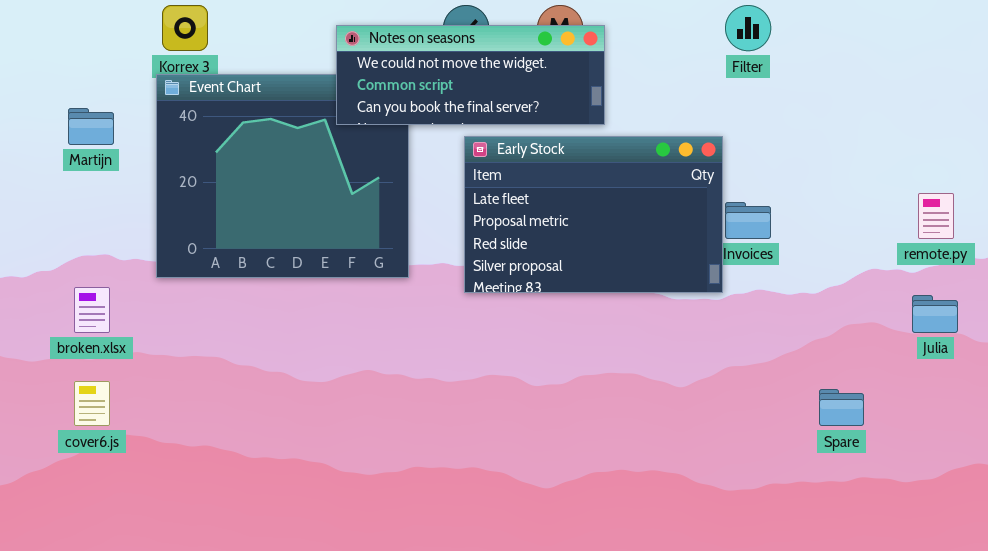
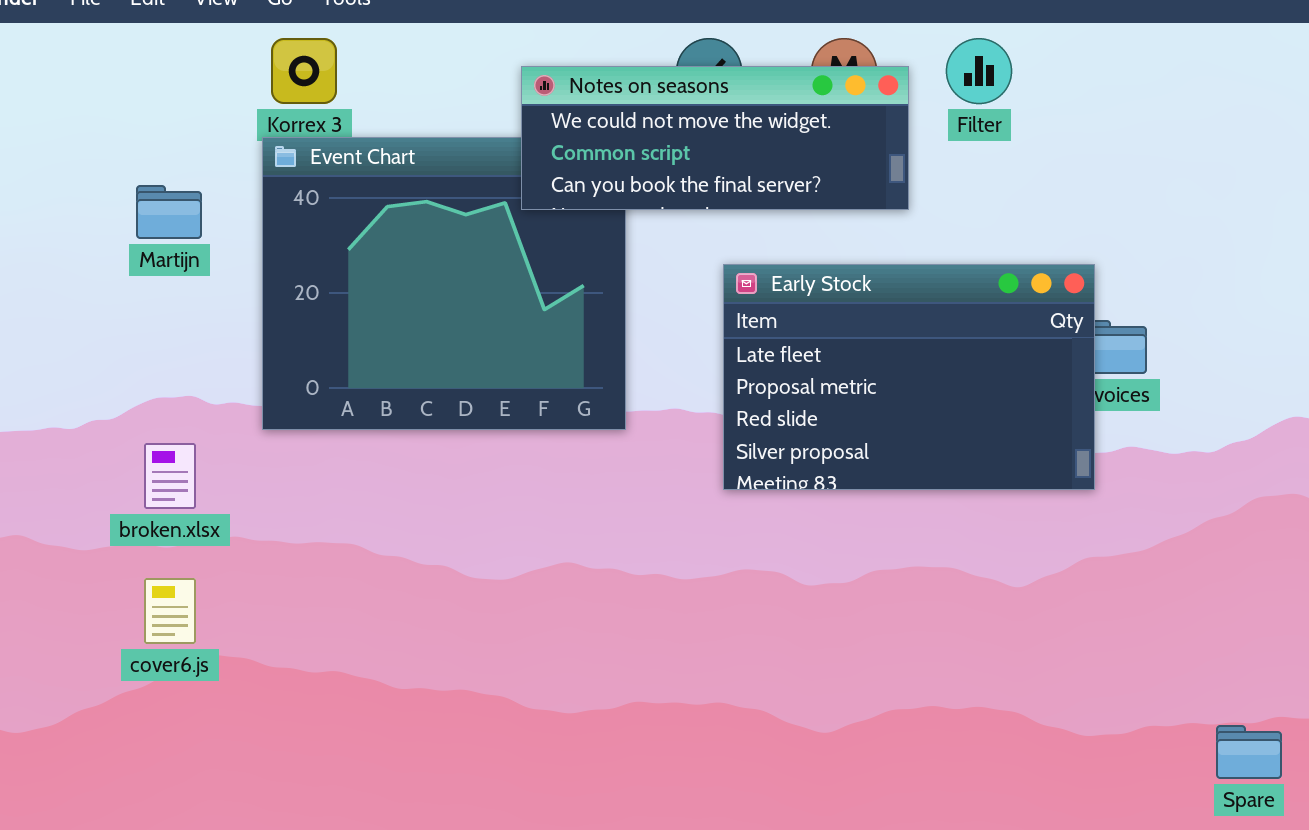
Filter: [725,5,771,51] -> [946,38,1012,104], moved
Early Stock: [464,136,723,293] -> [723,264,1095,490], moved
Spare: [819,389,864,426] -> [1216,725,1282,779], moved

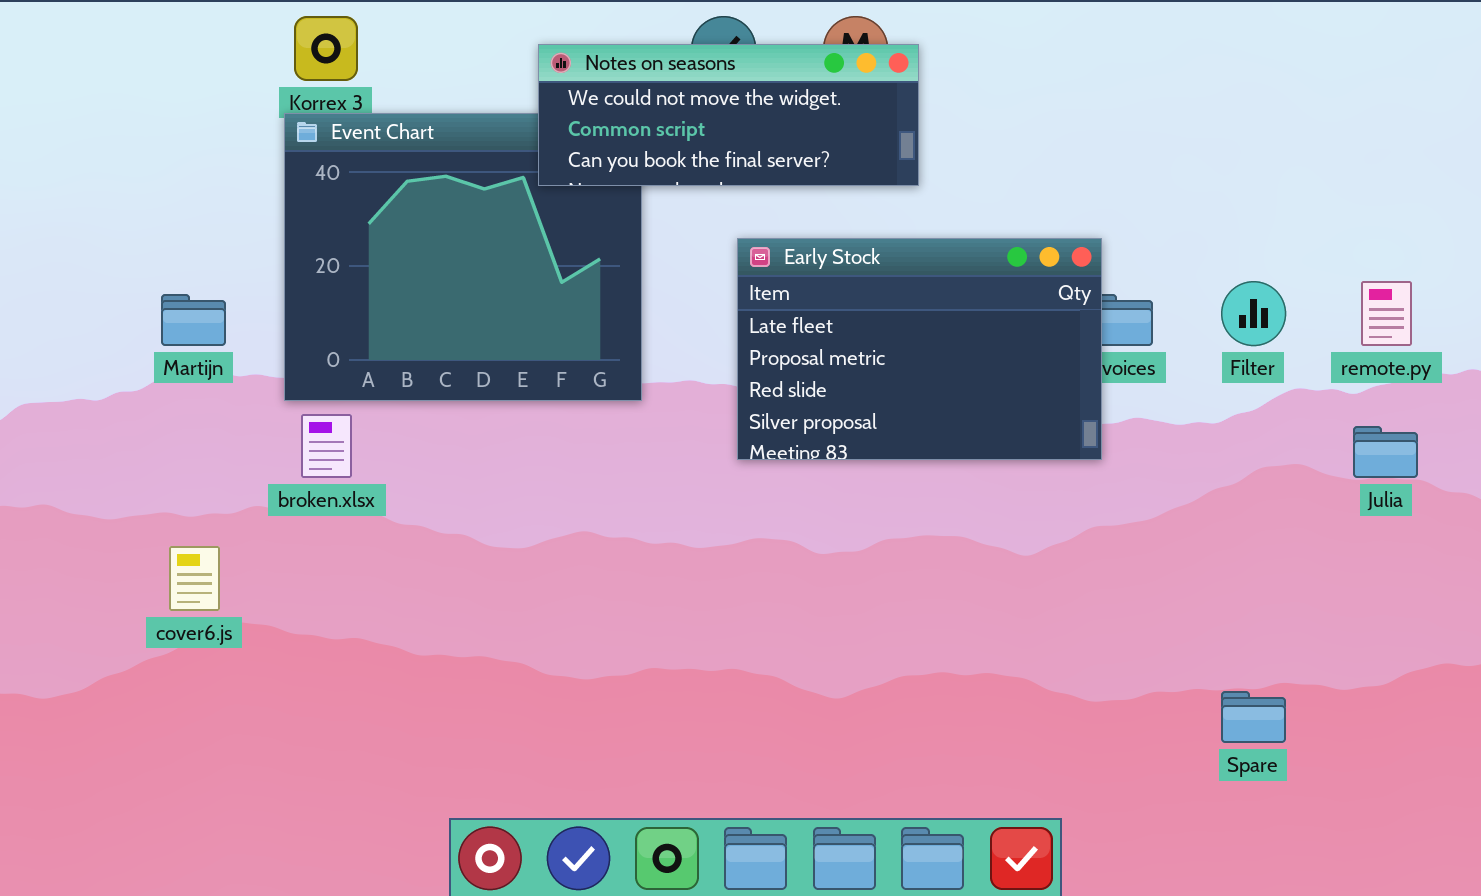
Filter: [946,38,1012,104] -> [1221,281,1286,346], moved
Martijn: [136,185,202,239] -> [161,294,226,346], moved
broken.xlsx: [144,443,196,509] -> [301,414,352,478], moved

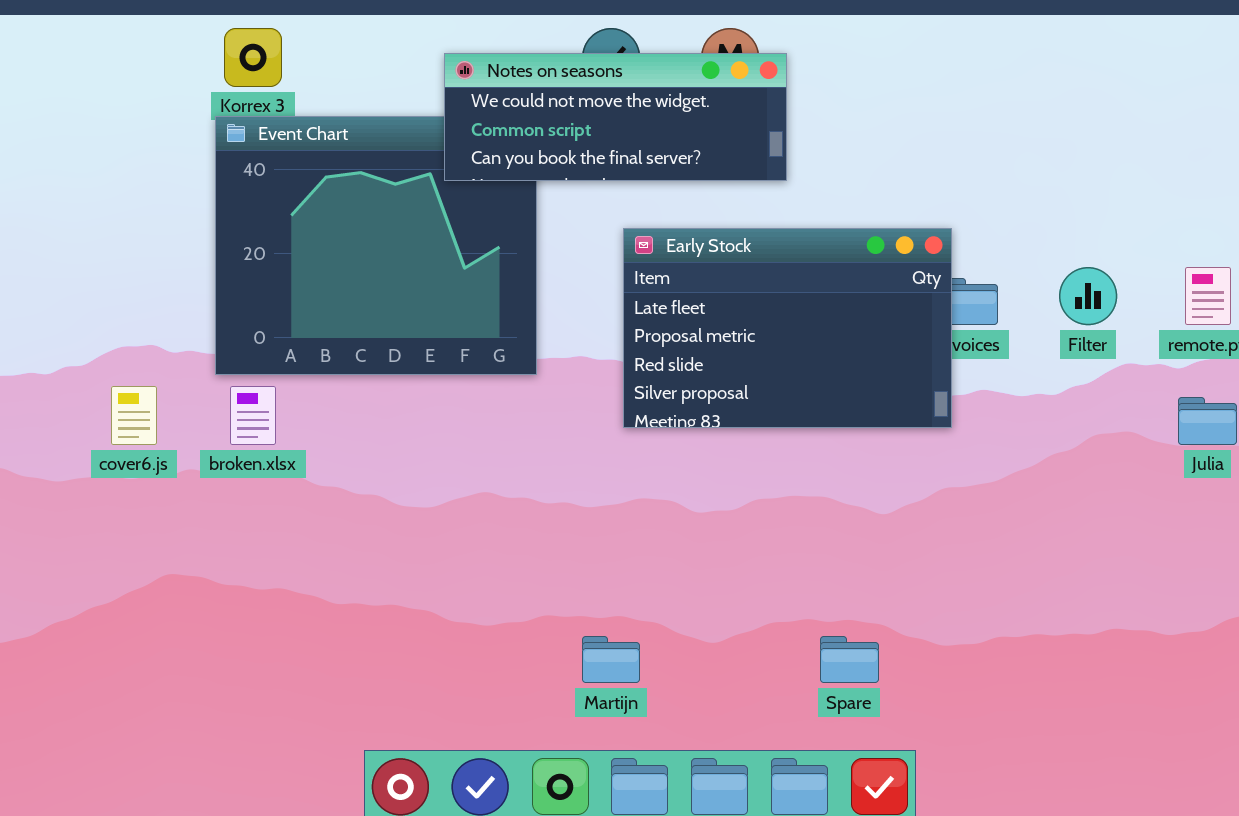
Martijn: [161,294,226,346] -> [582,636,640,683], moved
cover6.js: [169,546,220,611] -> [111,386,157,445], moved
Spare: [1221,691,1286,743] -> [820,636,879,683], moved

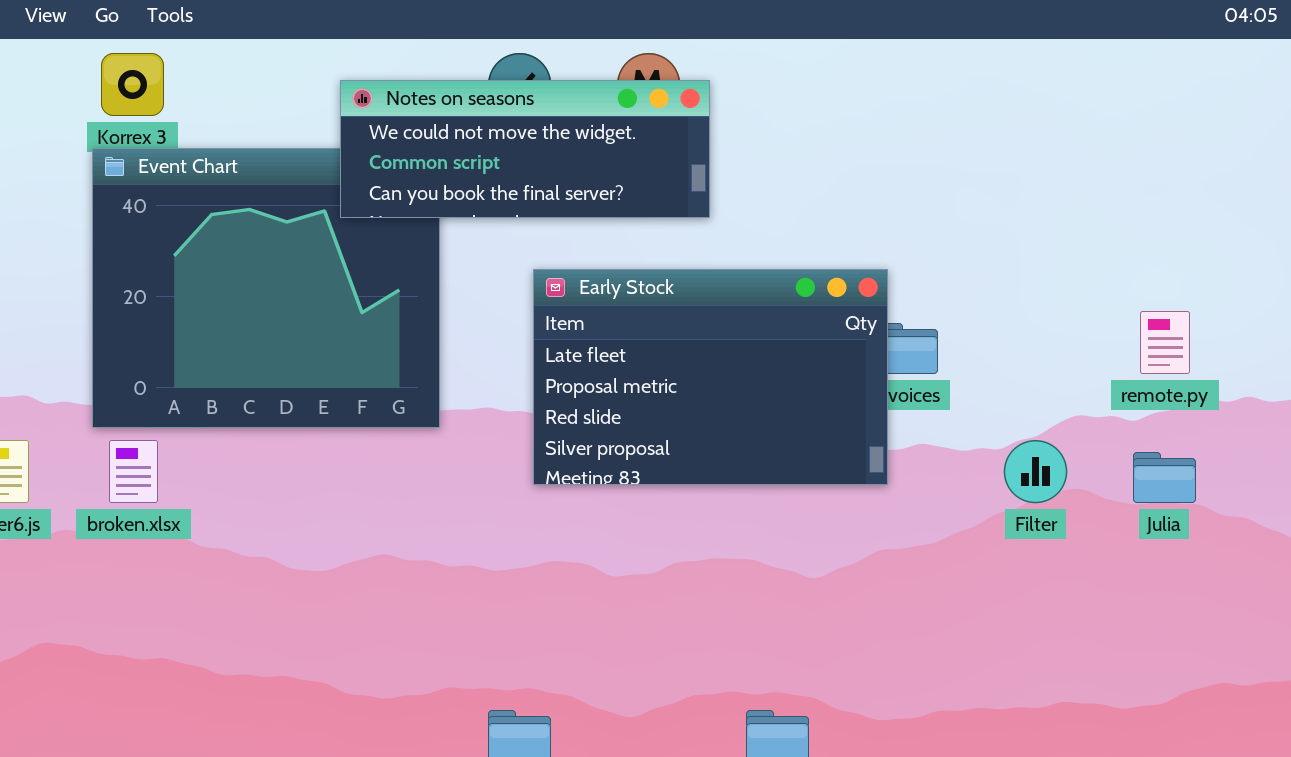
Filter: [1059,267,1117,325] -> [1004,440,1067,503], moved

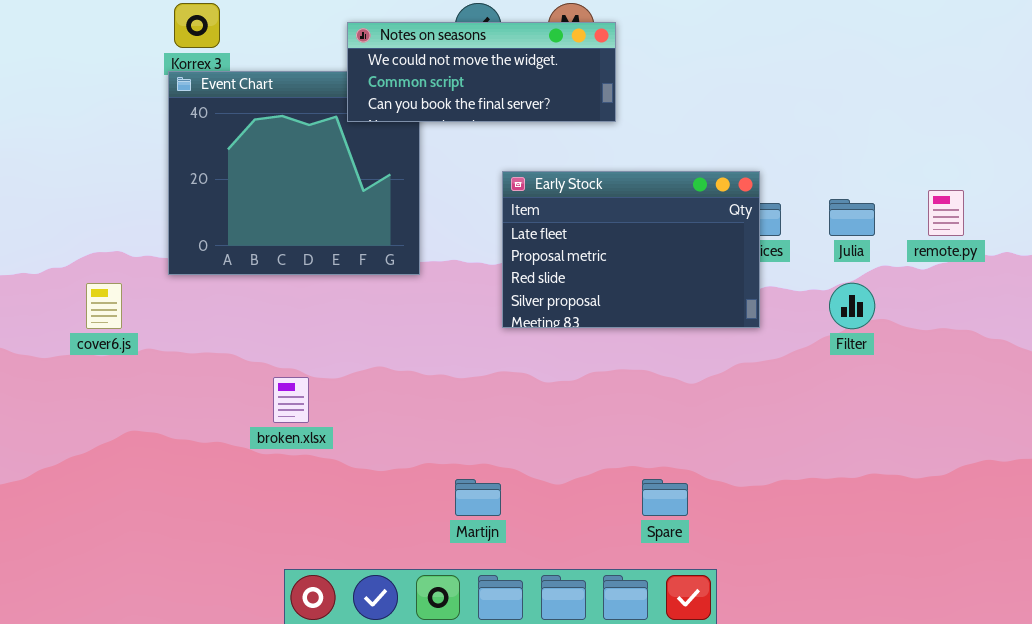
Early Stock: [533,269,888,485] -> [502,171,760,328], moved
broken.xlsx: [109,440,158,503] -> [273,377,309,423], moved
Julia: [1133,452,1196,503] -> [829,199,875,236], moved

